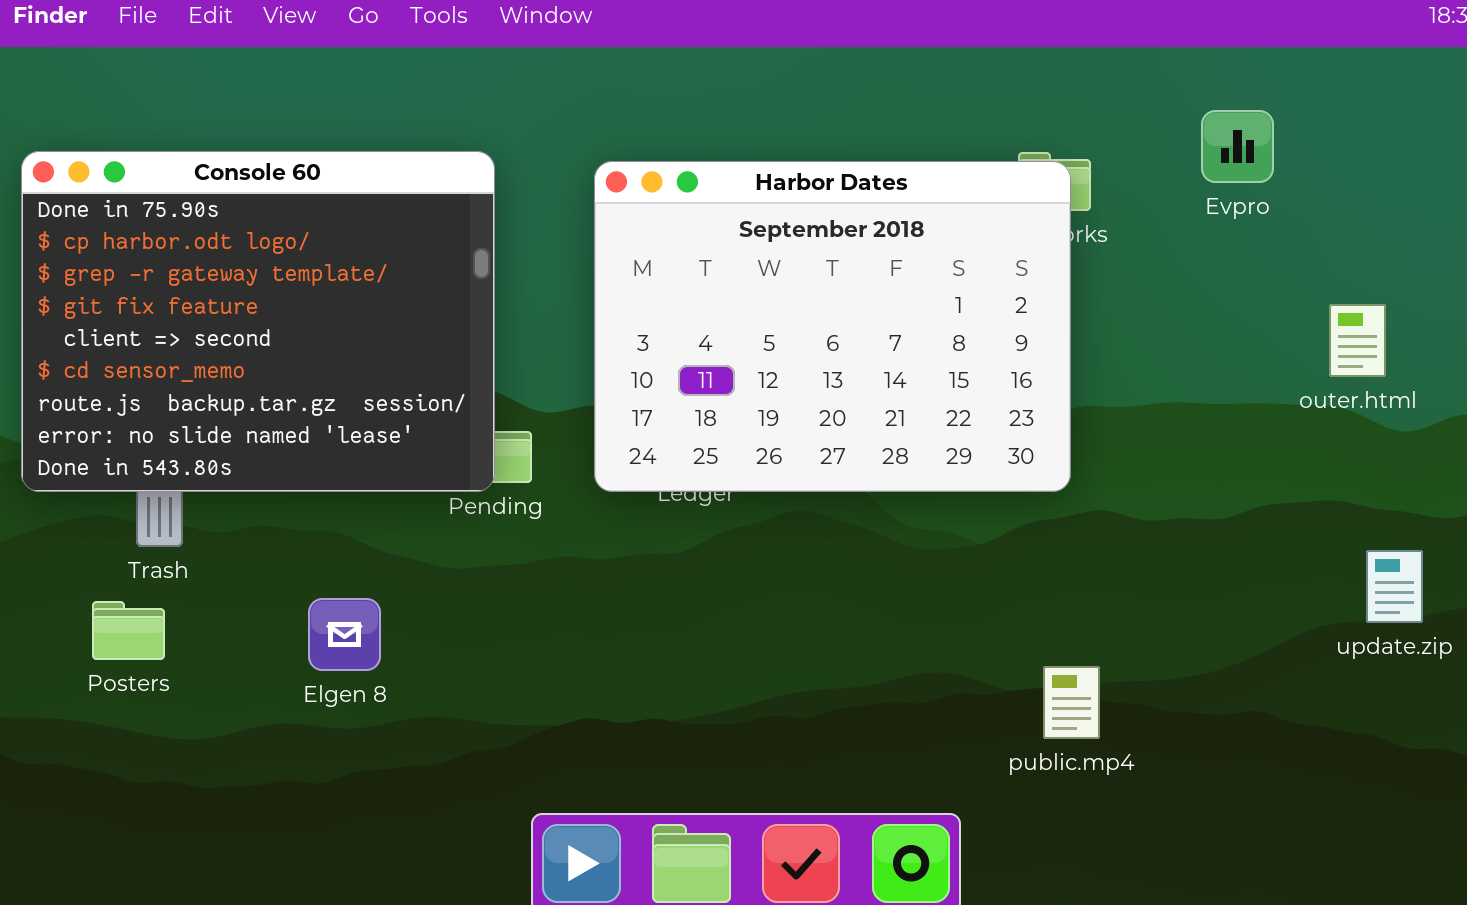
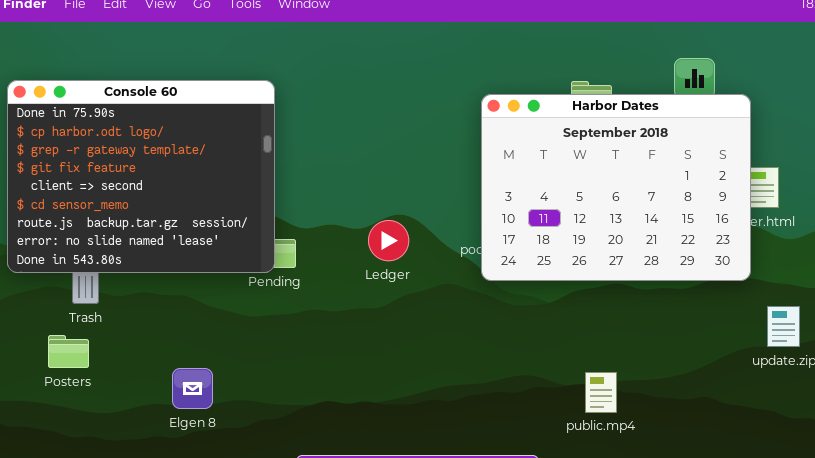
Harbor Dates: [594,161,1071,492] -> [481,94,751,281], moved
Elgen 8: [308,598,381,671] -> [172,368,213,409], moved

